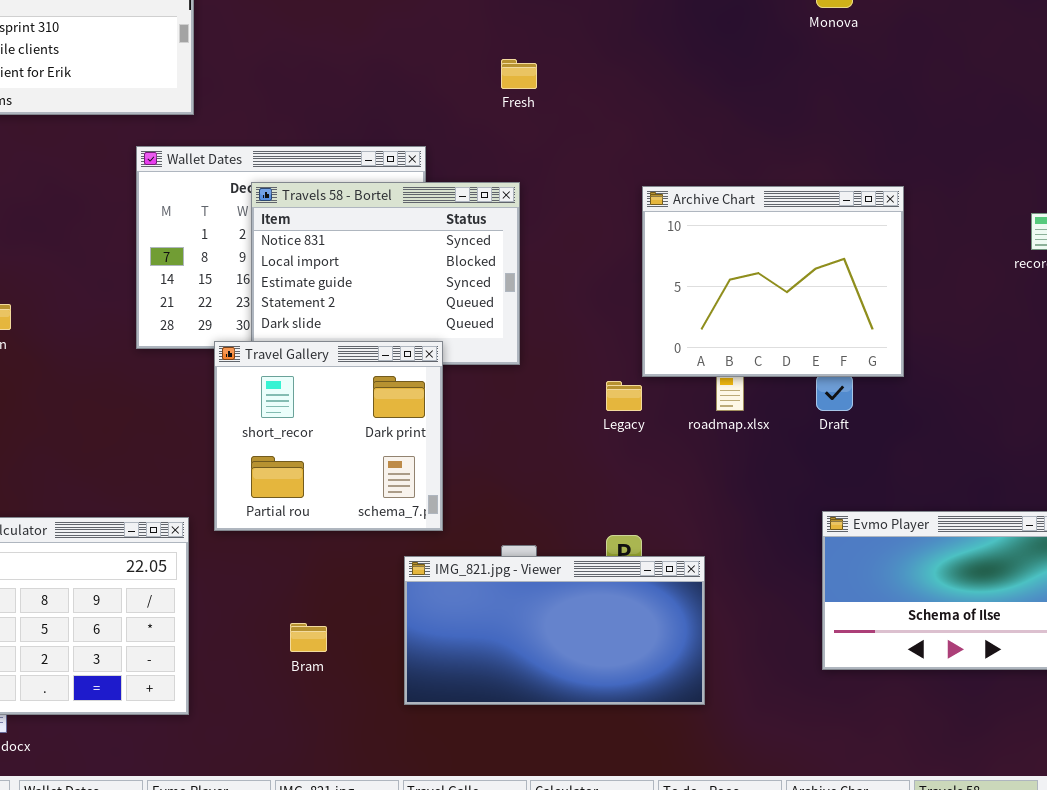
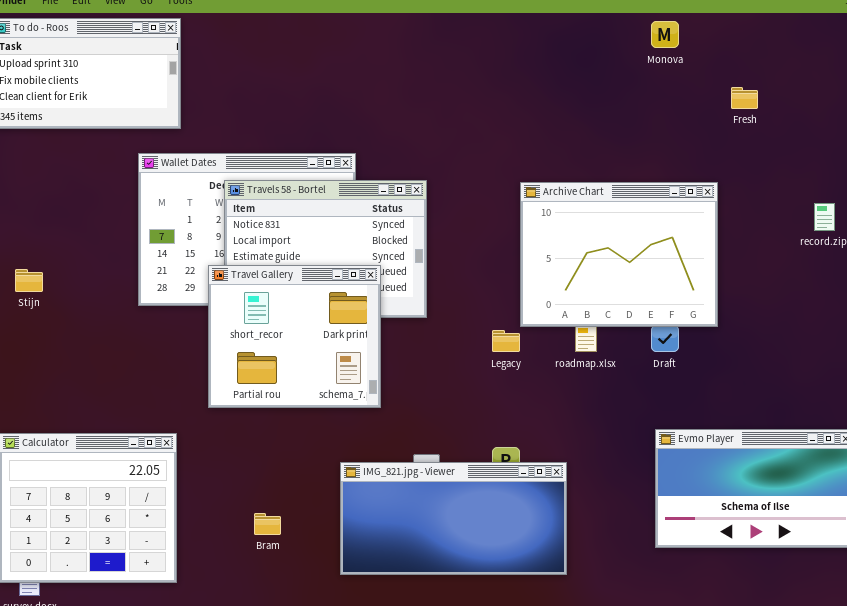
Fresh: [501,59,537,89] -> [731,87,758,109], moved
Travel Gallery: [214,341,443,531] -> [208,265,381,408], moved

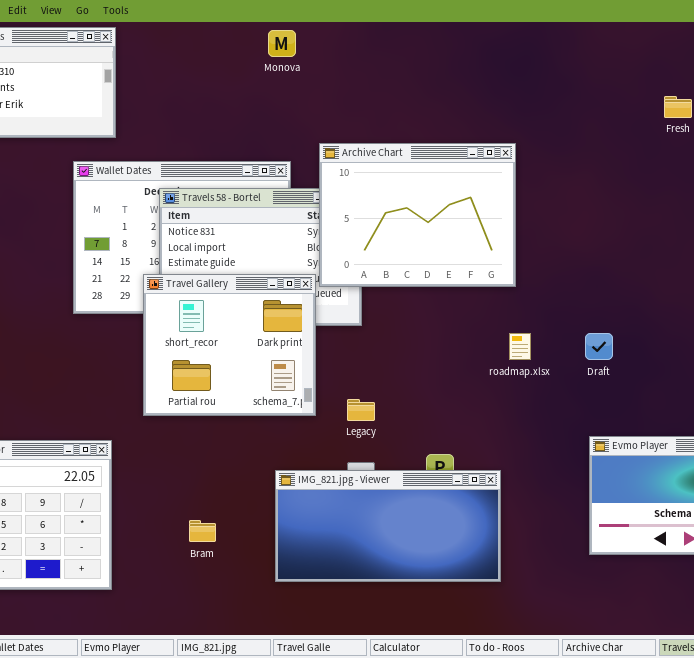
Monova: [651,21,679,48] -> [268,30,296,57], moved
Archive Chart: [520,182,718,327] -> [319,143,516,287], moved
Legacy: [492,330,520,352] -> [347,399,375,421], moved

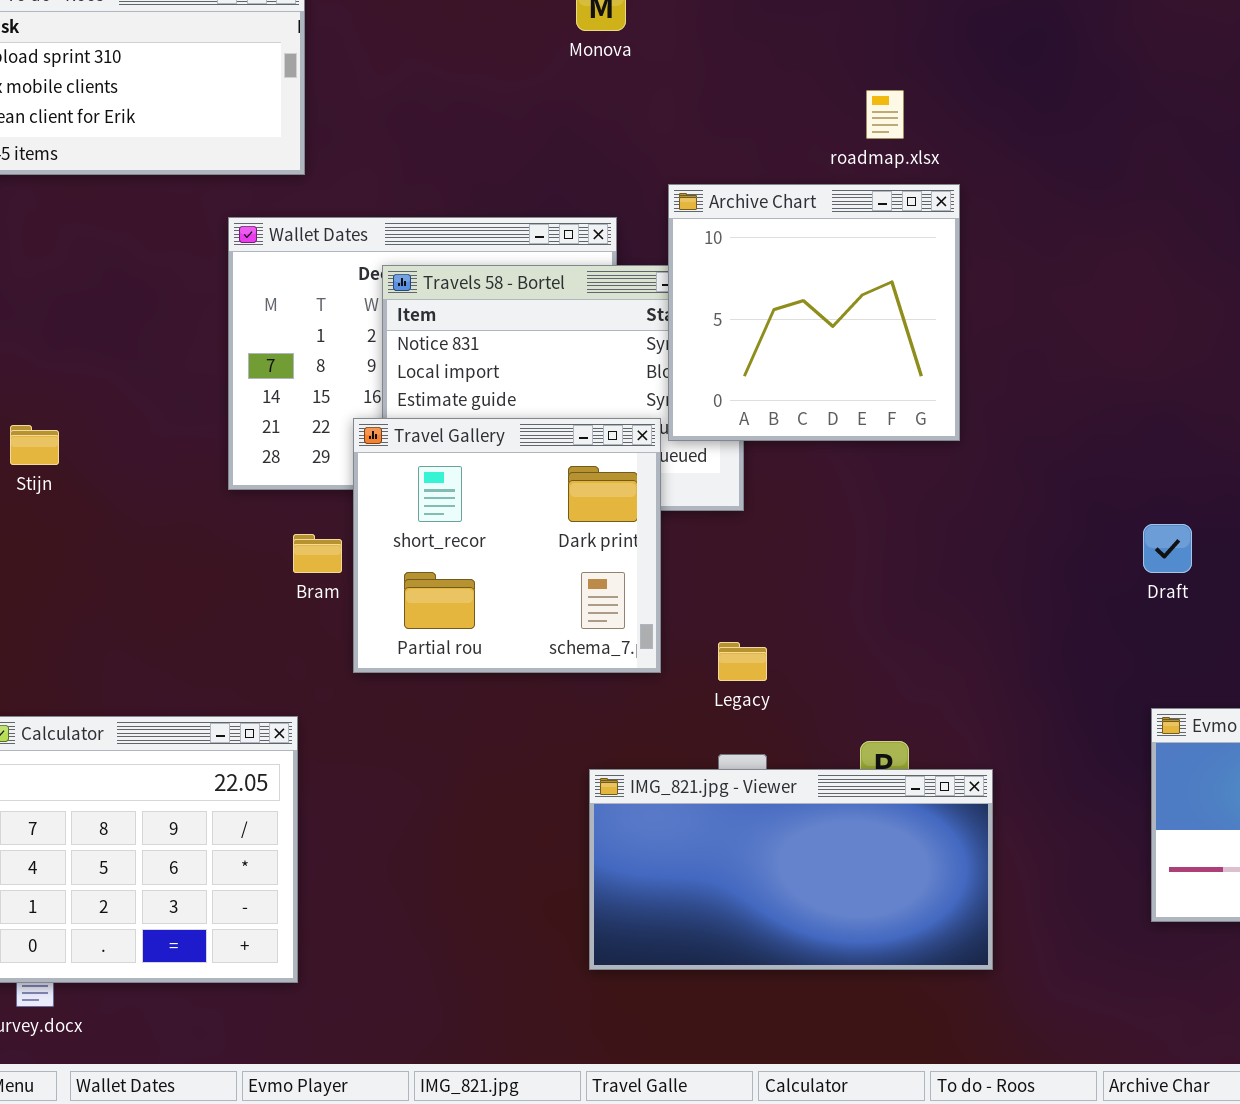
Archive Chart: [319,143,516,287] -> [668,184,960,441], resized
roadmap.xlsx: [509,333,531,360] -> [866,90,904,139], moved
Bram: [189,520,216,542] -> [293,534,342,573], moved

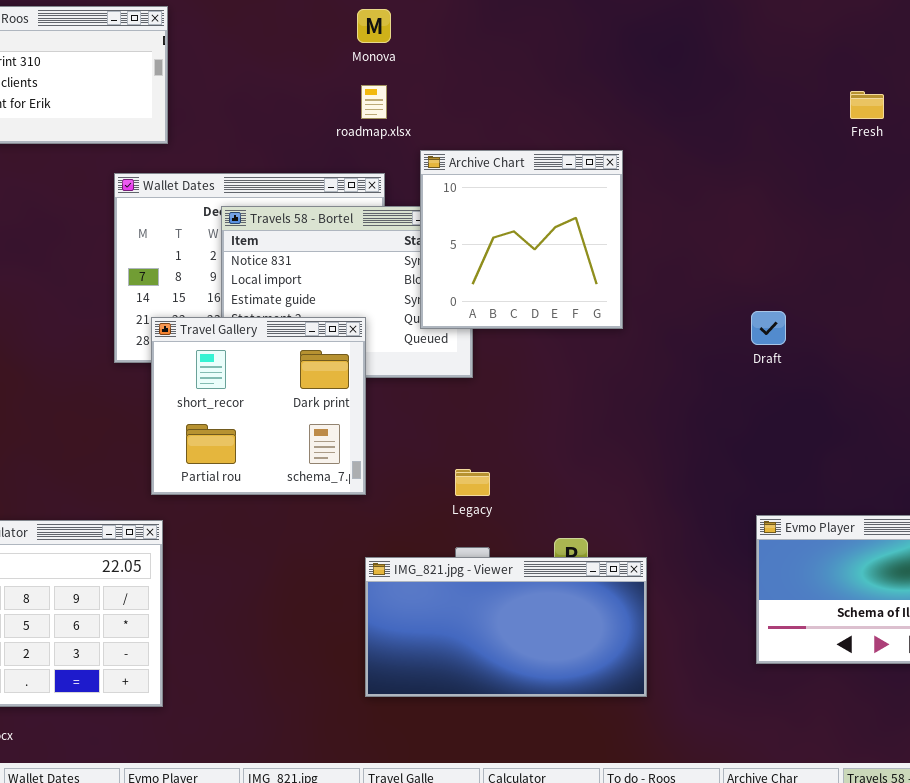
roadmap.xlsx: [866,90,904,139] -> [361,85,387,119], moved
Travel Gallery: [353,418,661,673] -> [151,317,366,495], moved
Draft: [1143,524,1192,573] -> [751,311,786,345], moved

